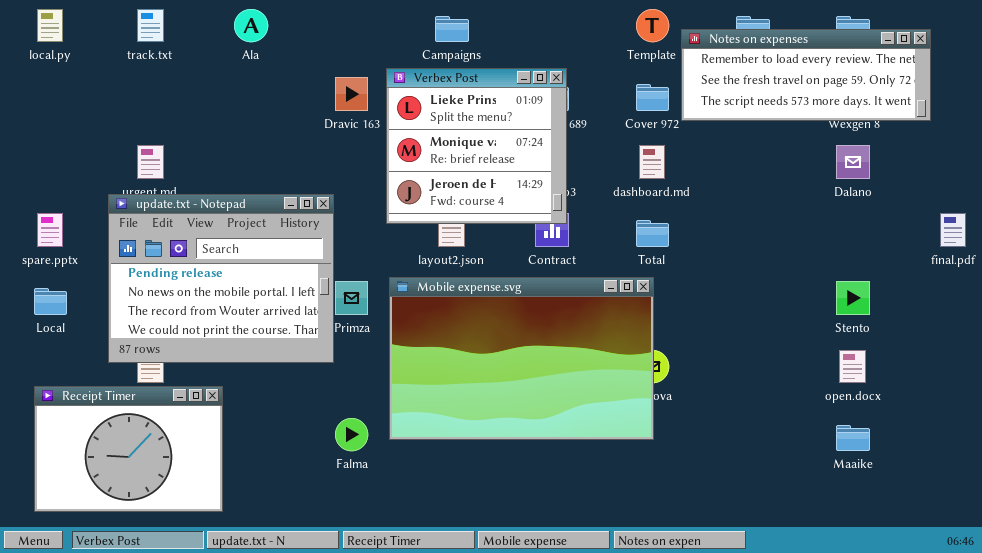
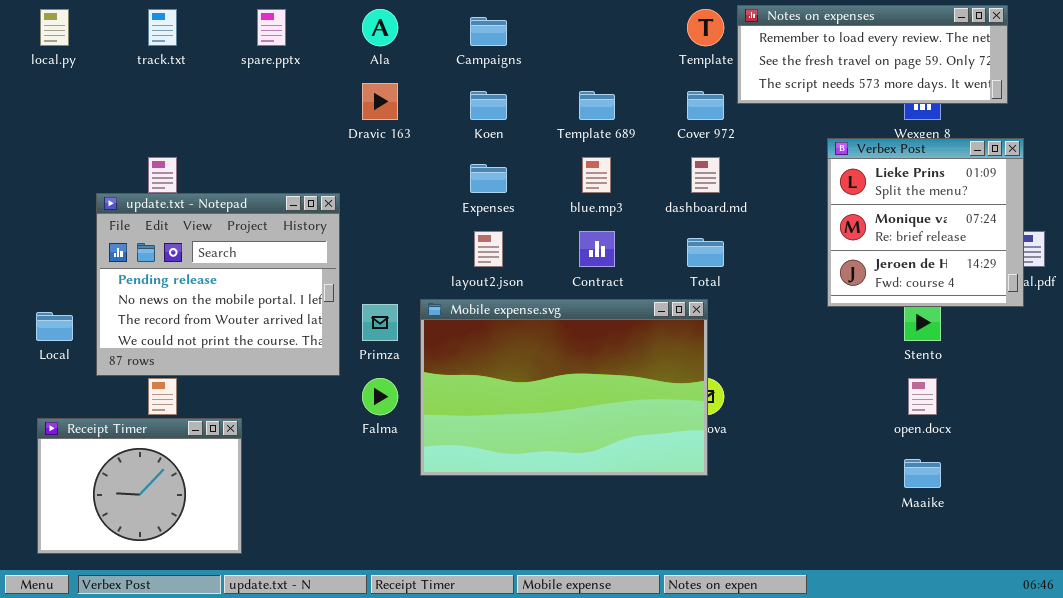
Ala: [234,9,268,42] -> [362,9,398,46], moved
Notes on expenses: [681,29,931,121] -> [737,5,1008,104], moved
Verbex Post: [386,68,567,224] -> [827,138,1024,307], moved
update.txt - Notepad: [108,194,334,363] -> [96,193,340,376], moved
spare.pptx: [37,213,63,247] -> [257,9,286,46], moved
Falma: [335,418,368,451] -> [362,378,398,415], moved

